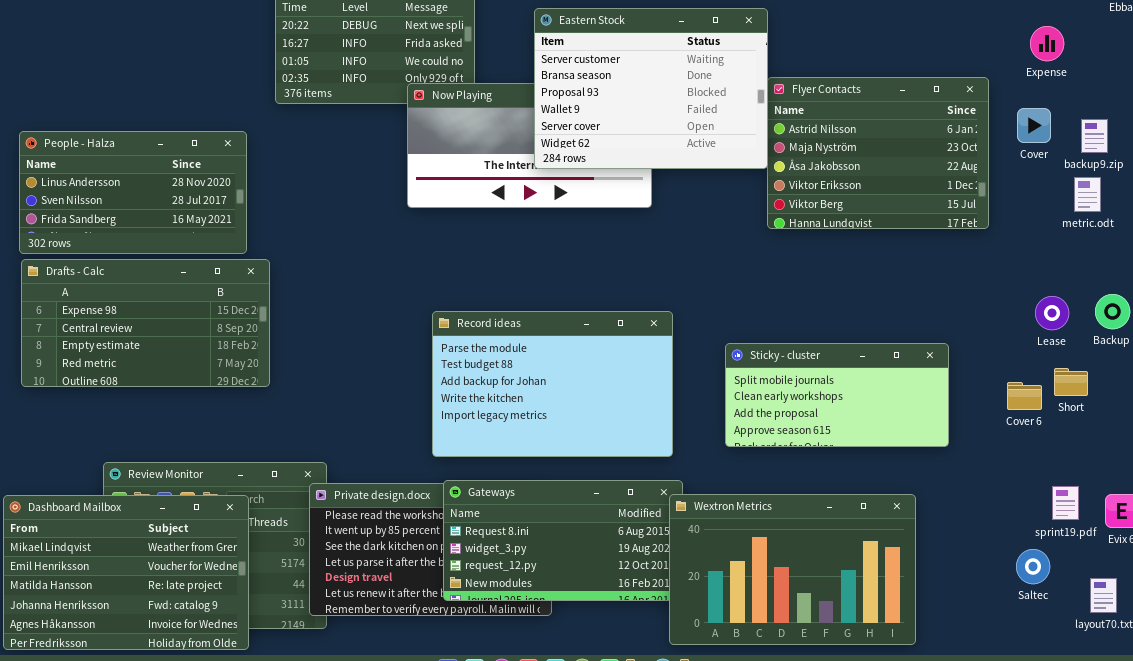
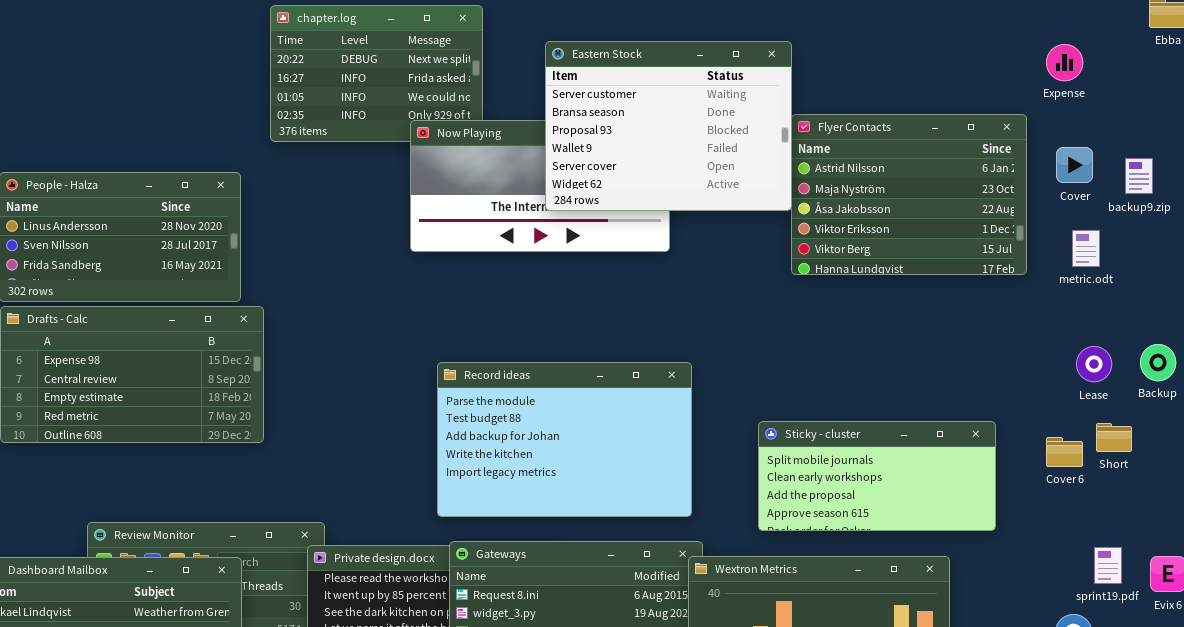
Expense: [1030,26,1064,61] -> [1046,44,1083,81], moved
metric.odt: [1074,177,1101,212] -> [1072,230,1100,267], moved
Sticky - cluster: [725,343,949,447] -> [758,421,996,531], moved

